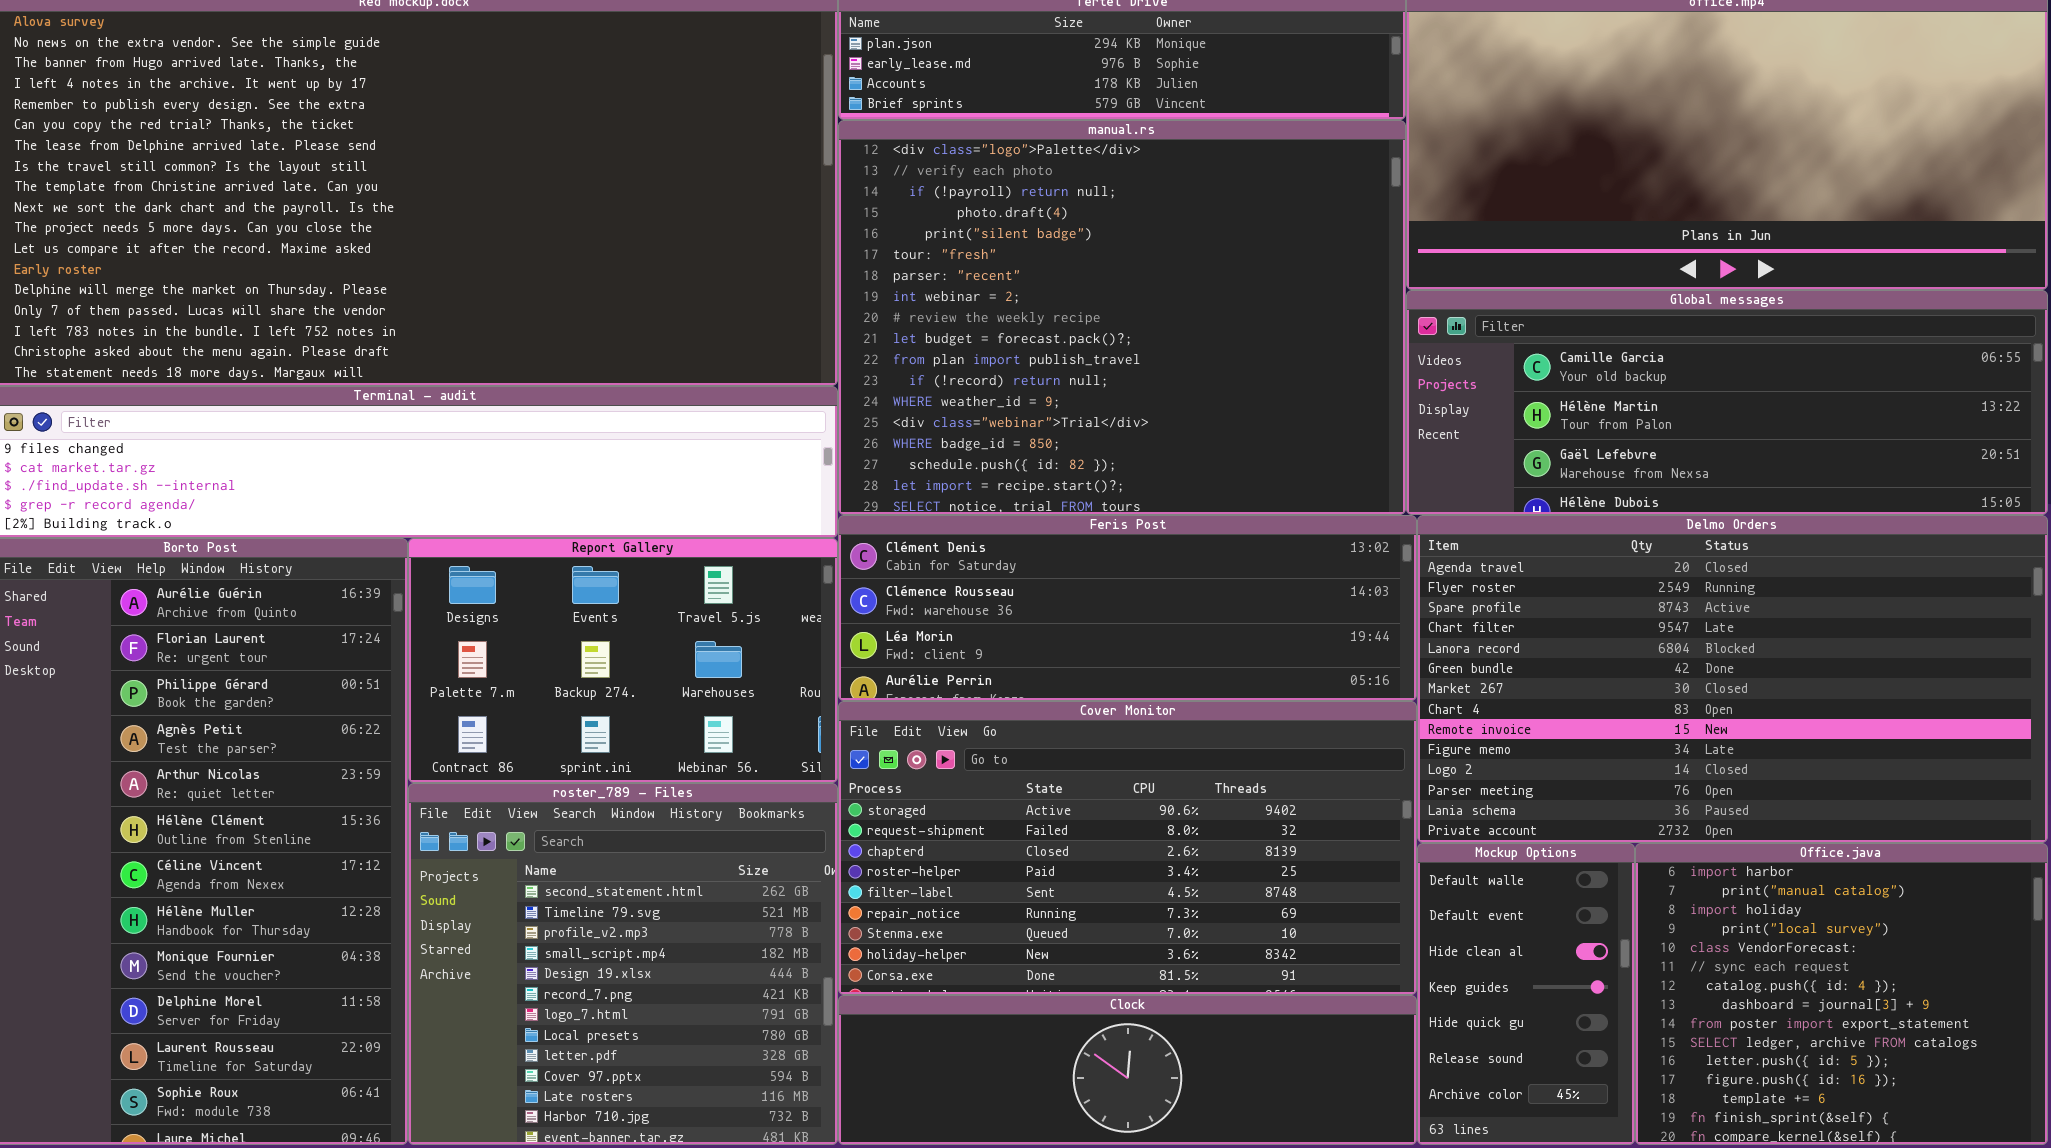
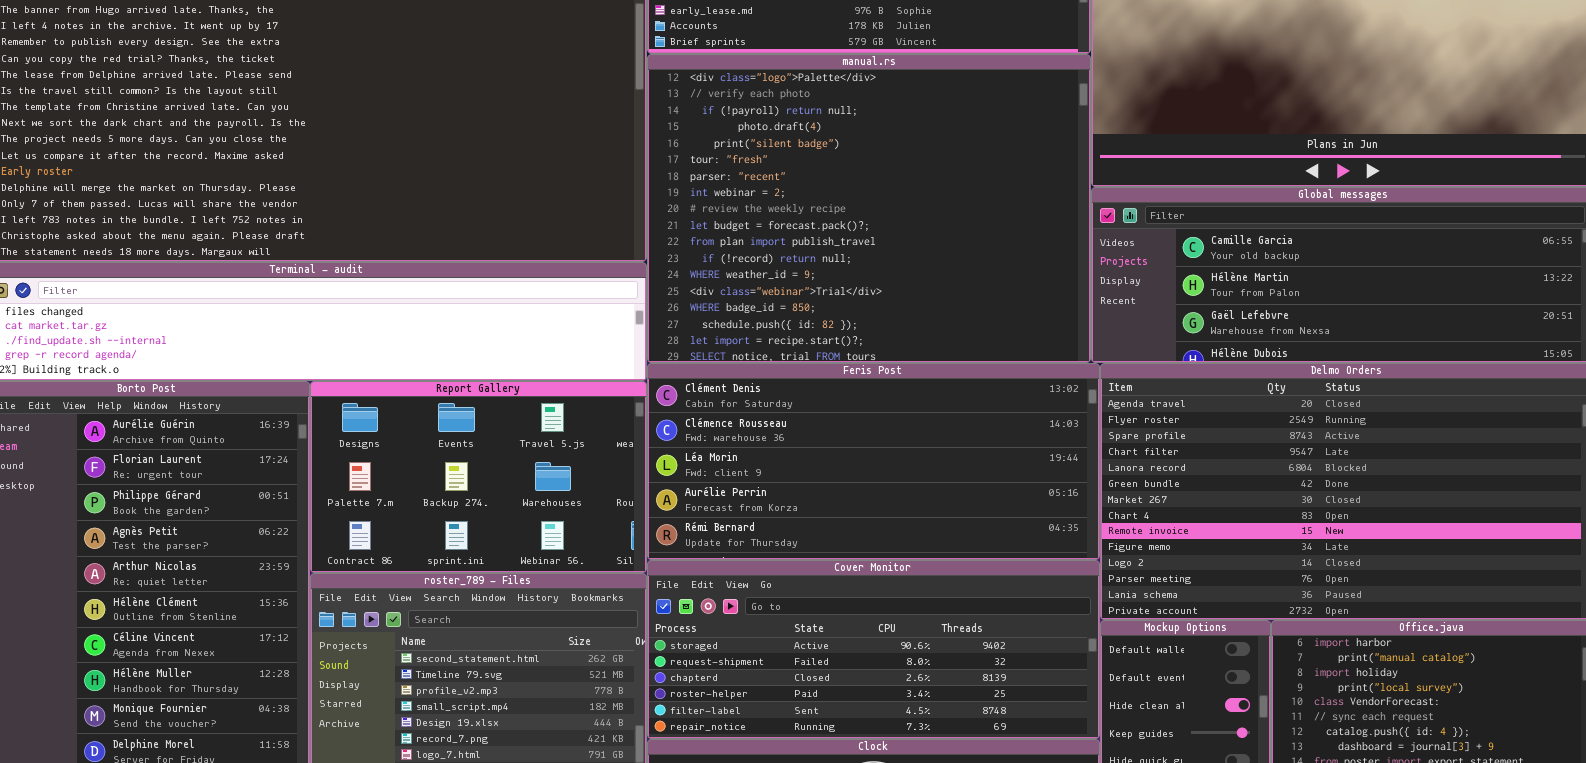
Feris Post: [838,515,1417,701] -> [647,363,1100,560], resized
Cover Monitor: [838,701,1417,995] -> [647,560,1100,739], resized

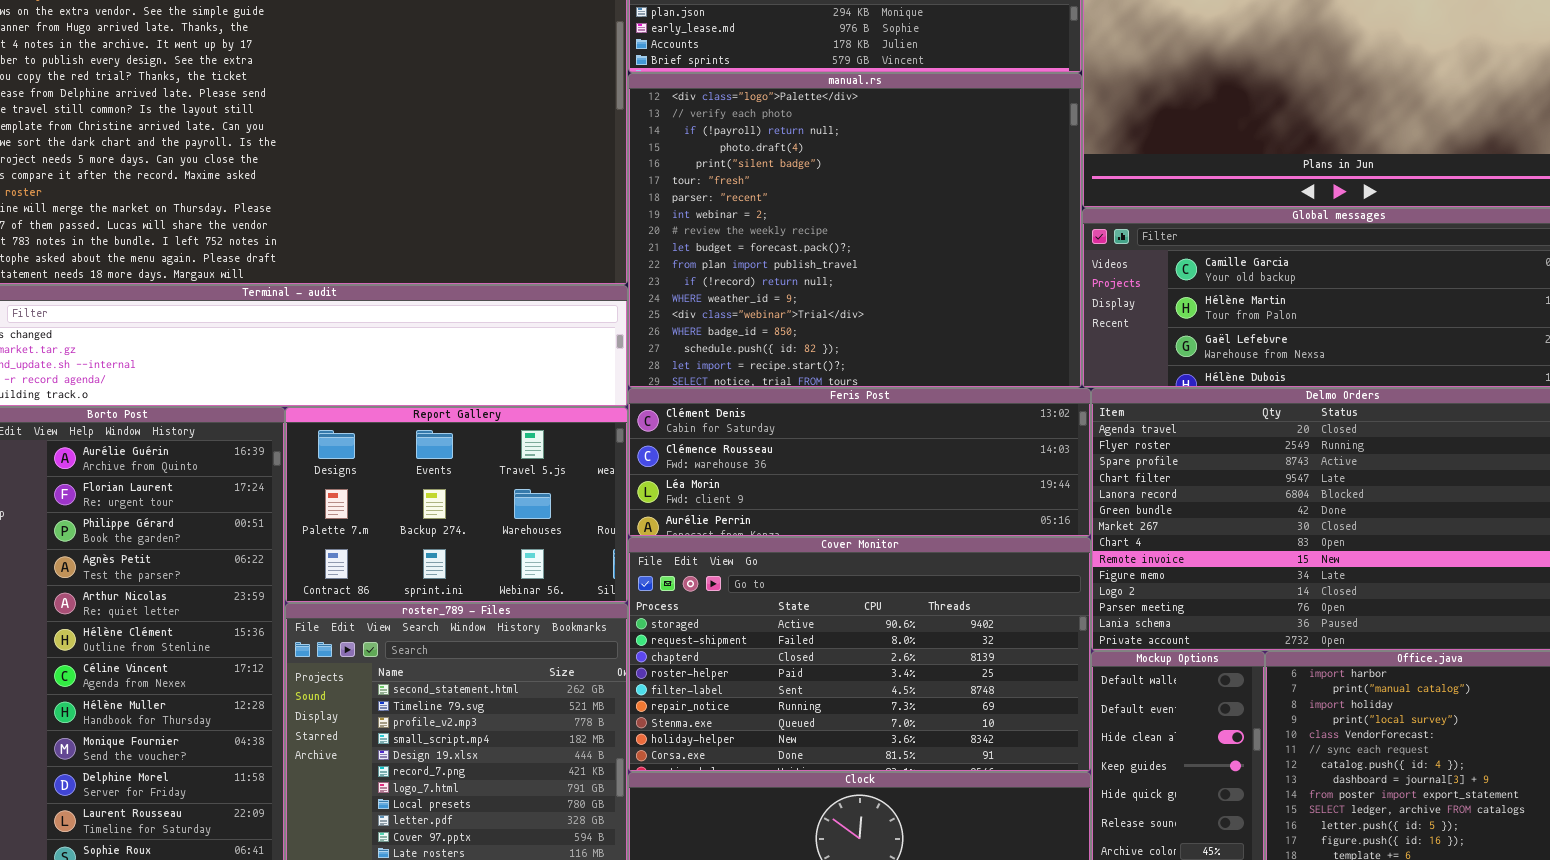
Feris Post: [647,363,1100,560] -> [628,388,1091,537], resized
Cover Monitor: [647,560,1100,739] -> [628,537,1091,772], resized

